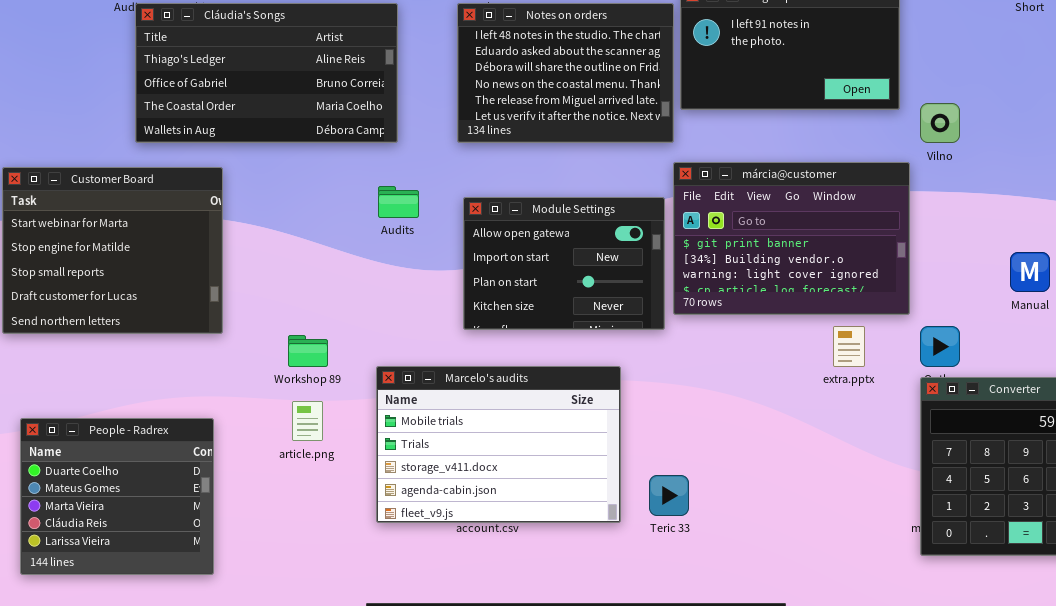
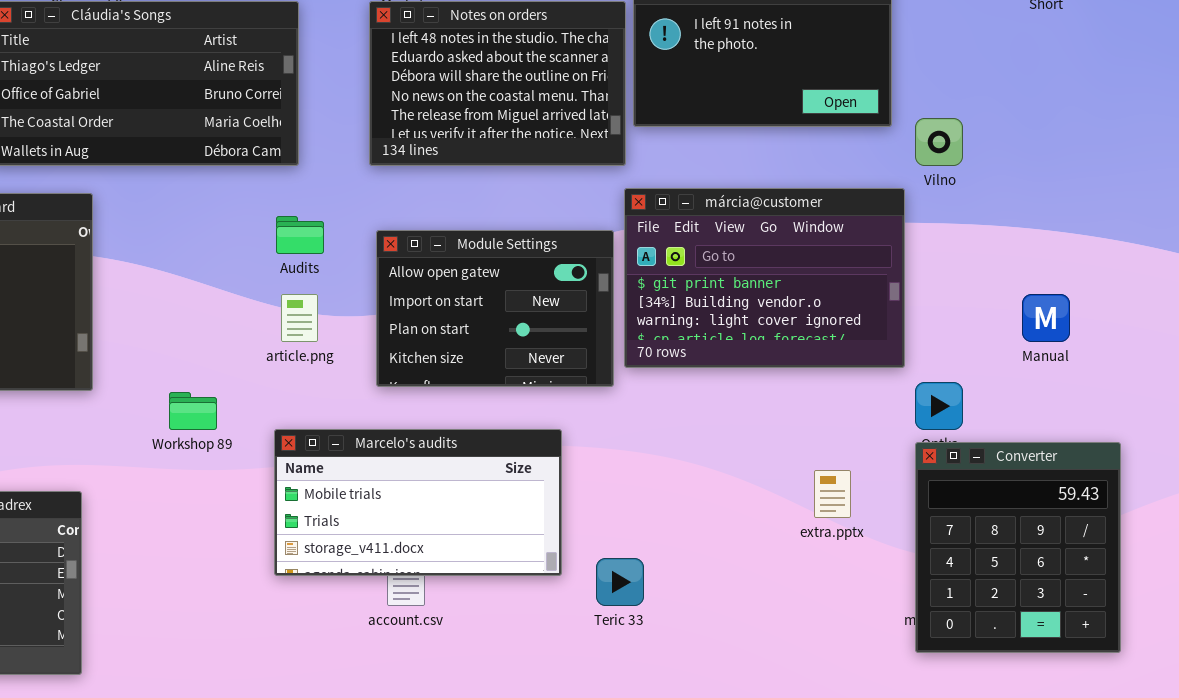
extra.pptx: [833,326,865,367] -> [814,470,851,518], moved
Marcelo's audits: [376,366,621,523] -> [274,429,562,576], resized
article.png: [292,401,323,441] -> [281,294,318,342], moved

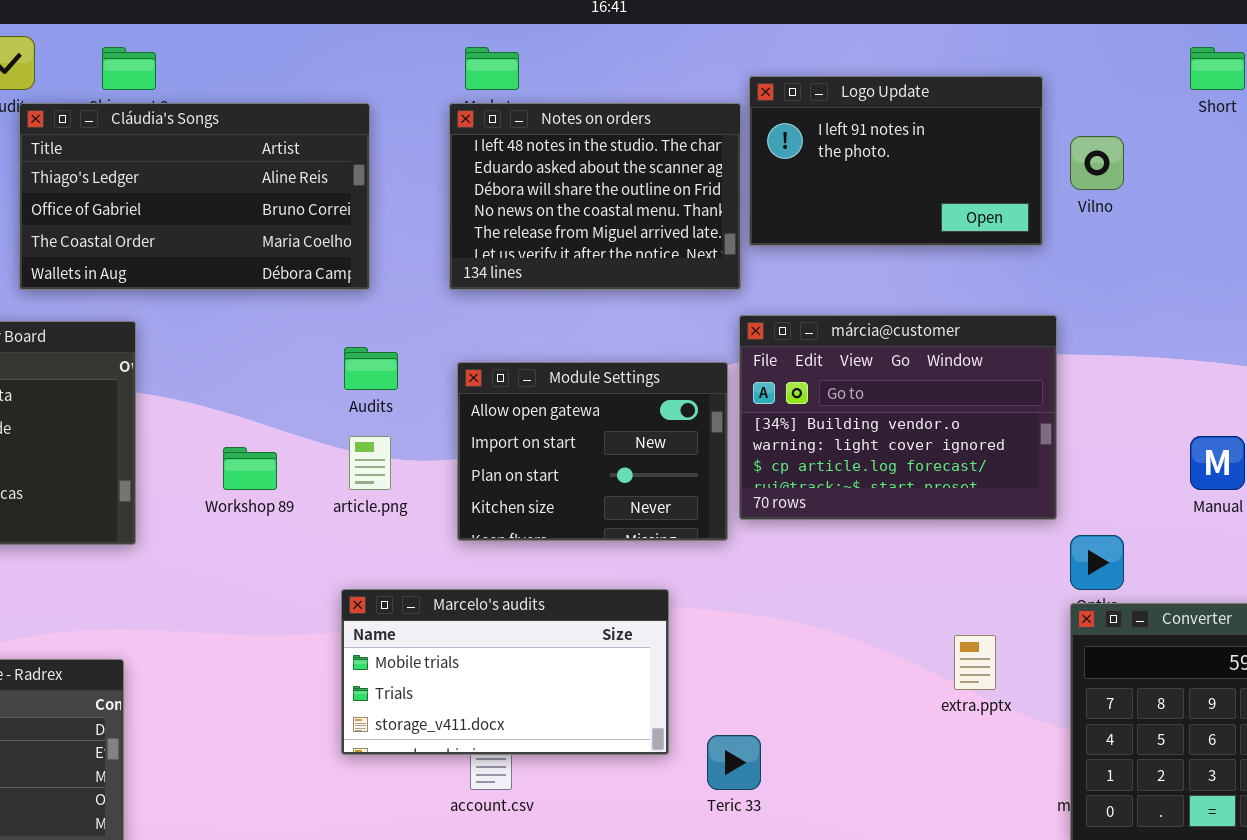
Vilno: [915,118,963,166] -> [1070,136,1124,190], moved
márcia@customer: [624,188,905,368] -> [739,315,1057,520], scrolled down 1 row
Workshop 89: [169,392,217,430] -> [223,447,277,490], moved

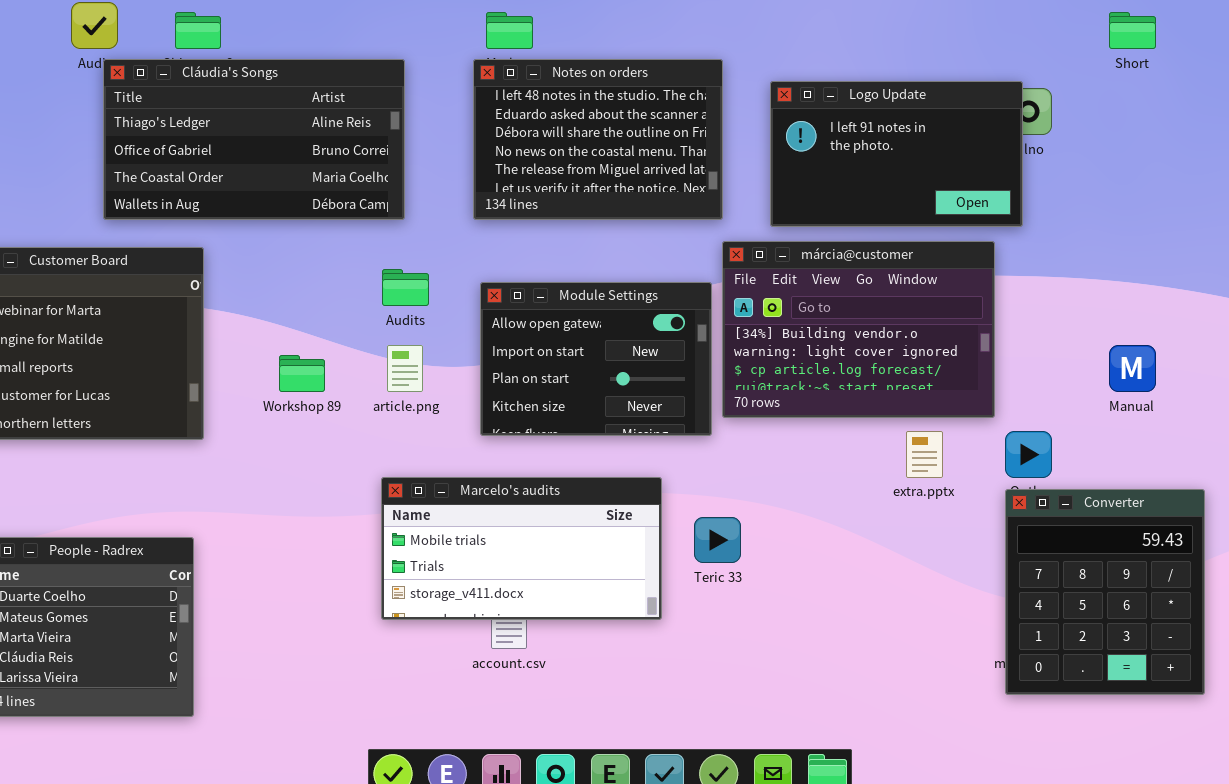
Logo Update: [749,76,1043,246] -> [770,81,1023,227], moved
extra.pptx: [954,635,996,690] -> [906,431,943,478], moved
Teric 33: [707,735,761,790] -> [694,517,741,563], moved

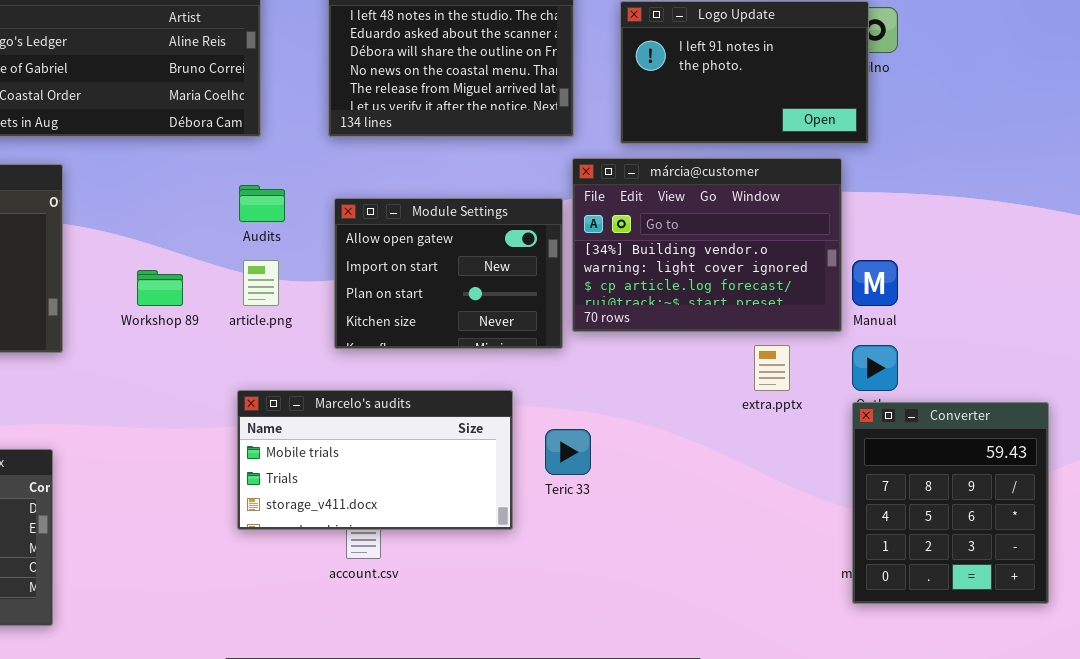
Manual: [1109,345,1156,392] -> [852,260,898,306], moved

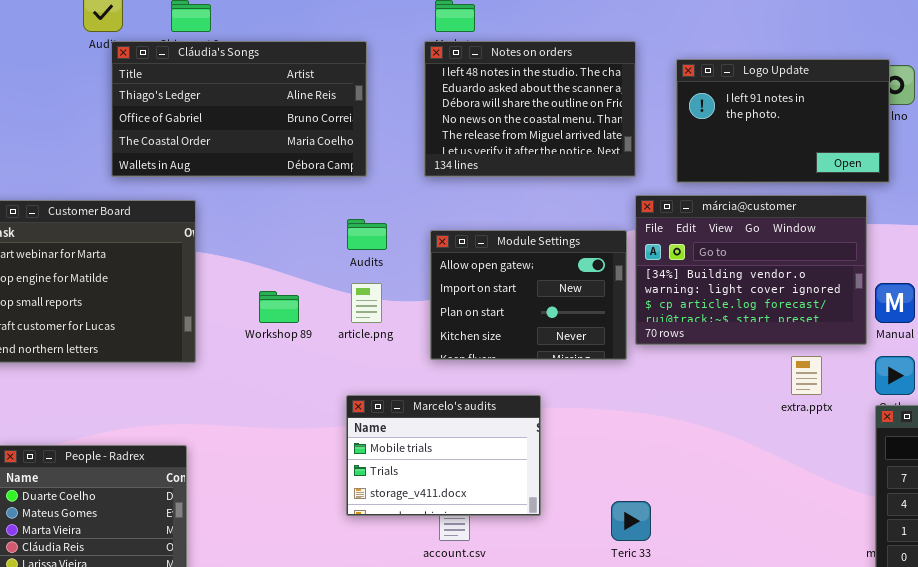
Marcelo's audits: [237,390,513,530] -> [346,395,541,516], resized
Teric 33: [545,429,591,475] -> [611,501,651,541], moved

